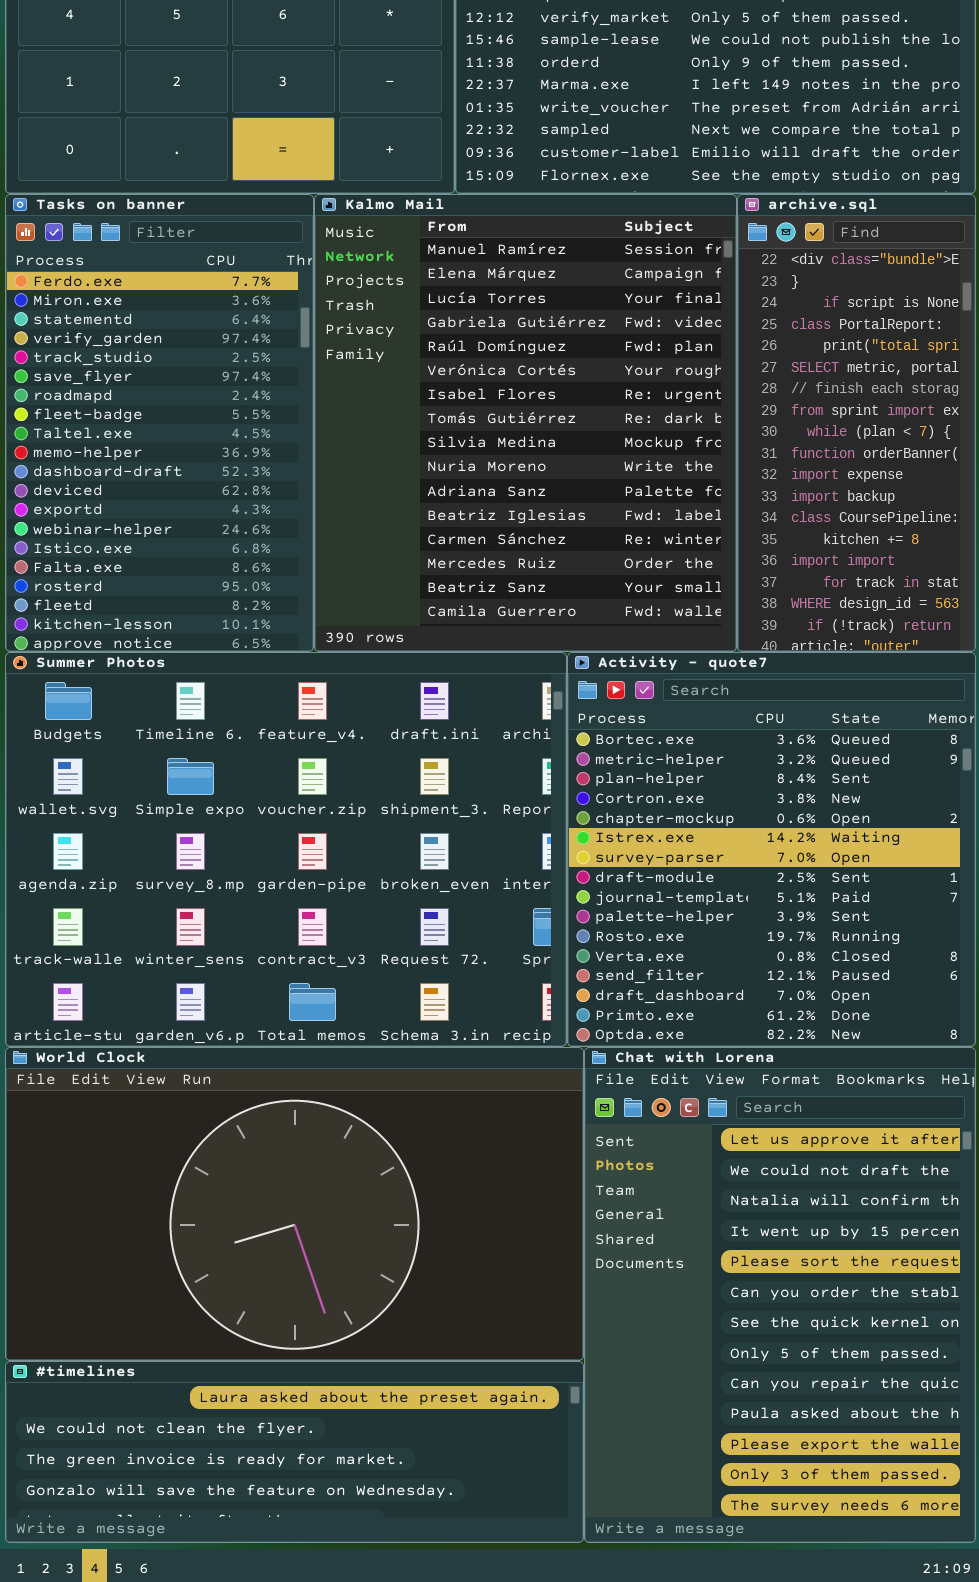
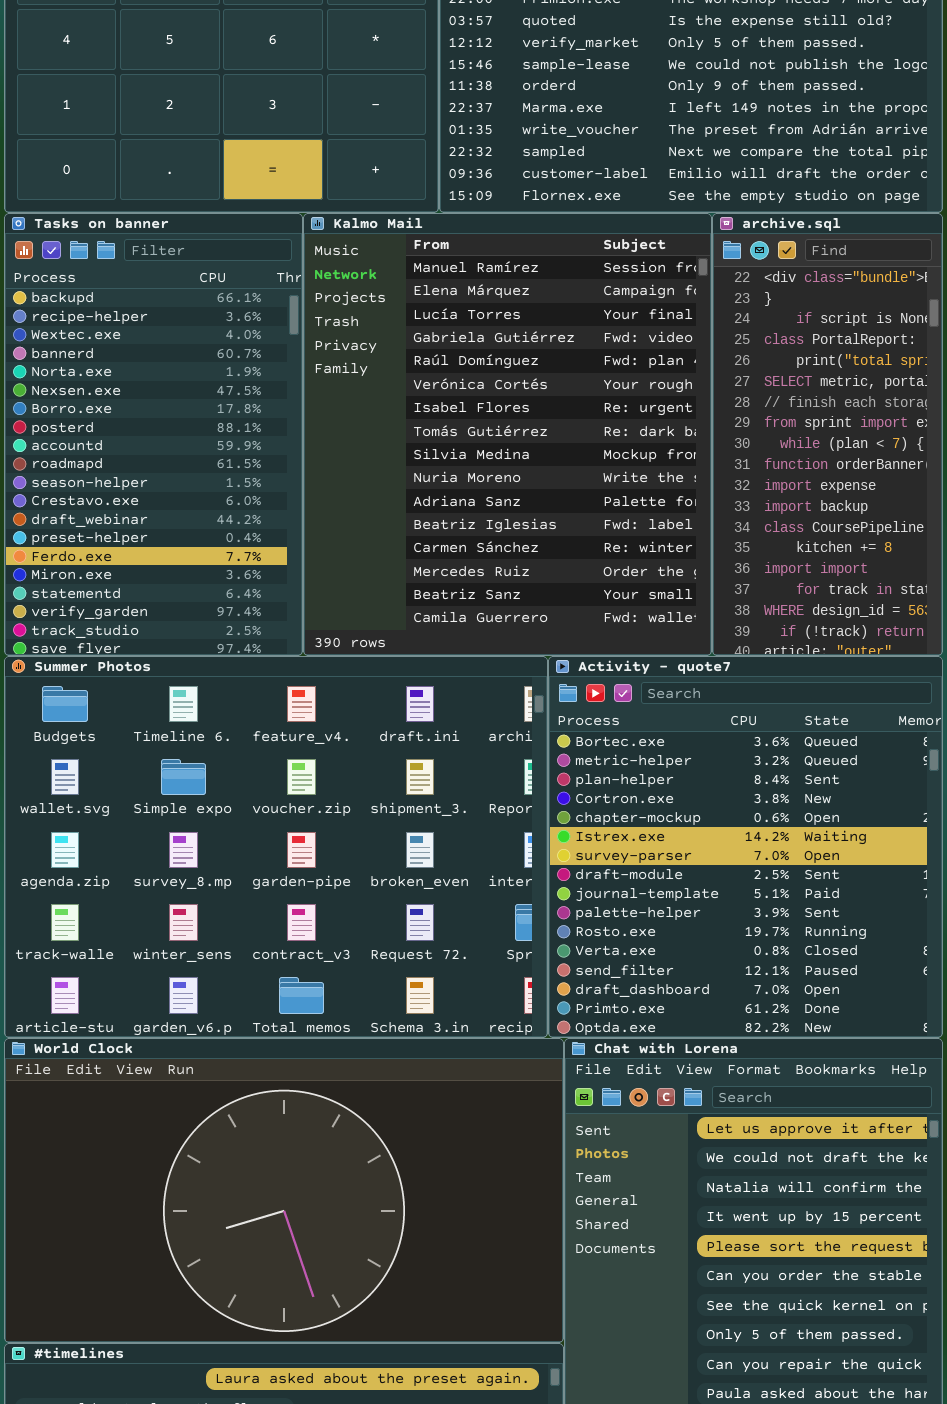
Tasks on banner: [5,194,314,652] -> [4,213,303,656], scrolled up 14 rows

